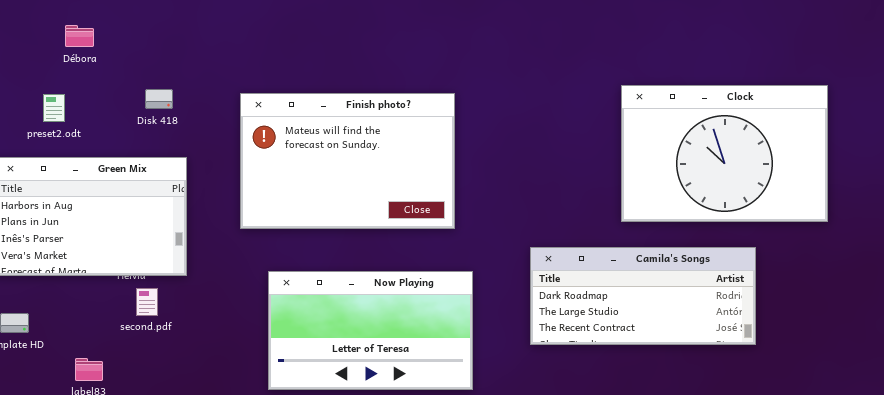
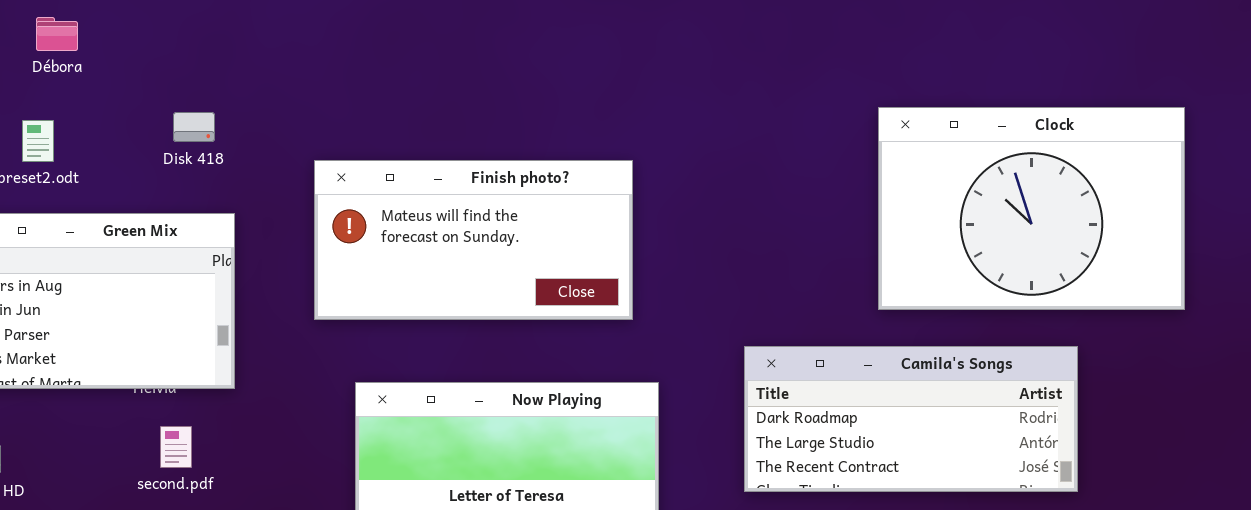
Débora: [65,25,94,47] -> [36,17,78,51], moved
Finish photo?: [240,93,455,229] -> [314,160,633,320], resized
second.pdf: [136,288,158,316] -> [160,426,192,468], moved

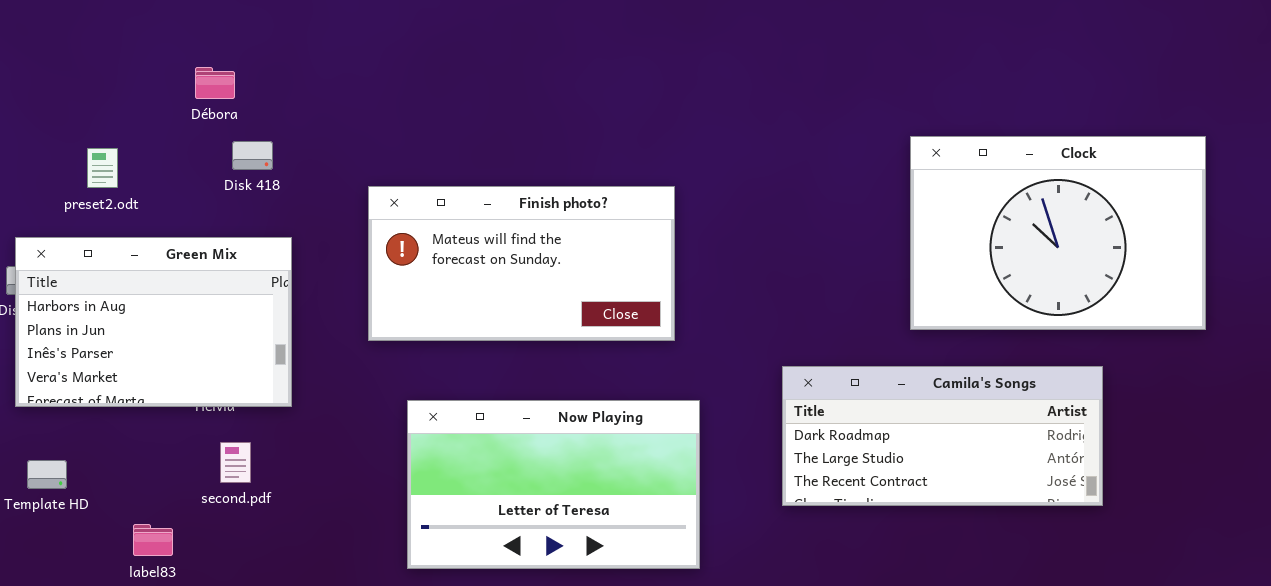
Débora: [36,17,78,51] -> [195,67,235,99], moved

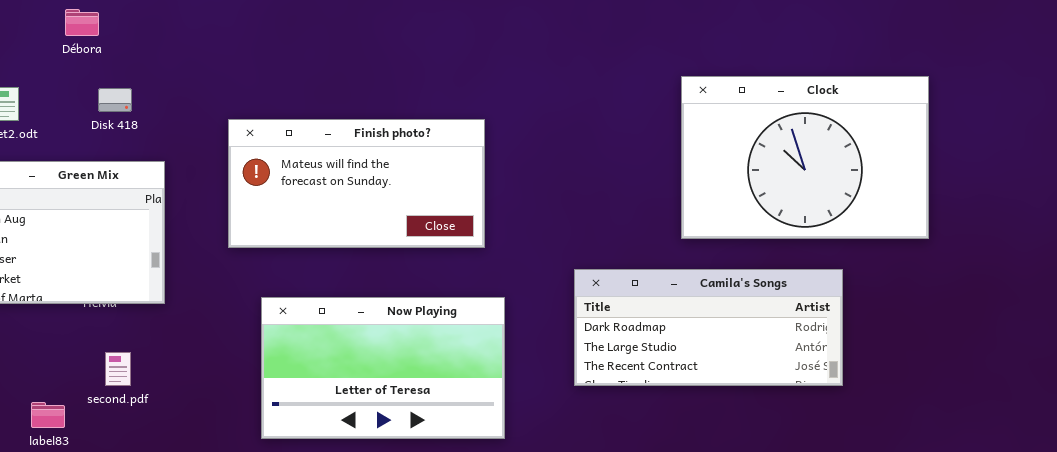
Débora: [195,67,235,99] -> [65,9,99,36], moved
Disk 418: [232,141,273,170] -> [98,88,132,112], moved
second.pdf: [220,442,251,483] -> [105,352,131,386], moved

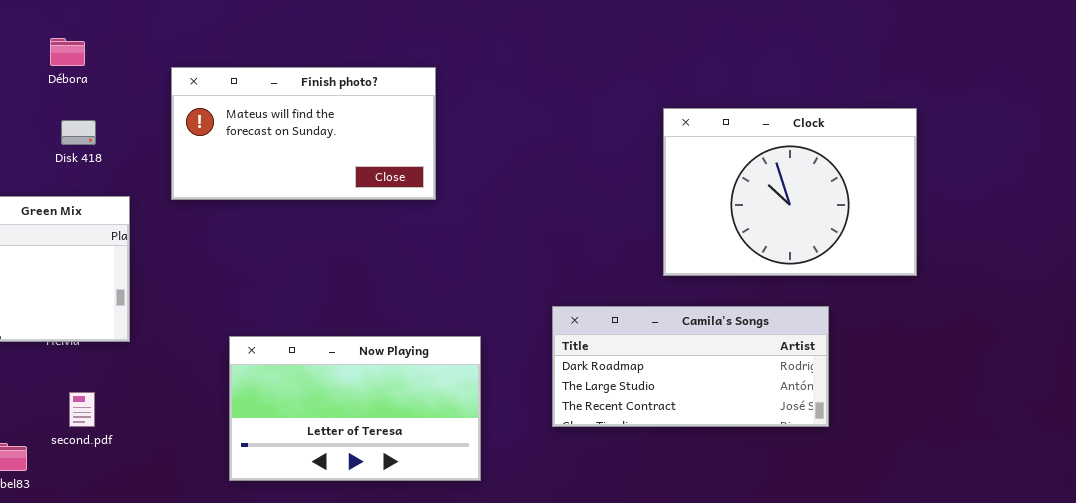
Débora: [65,9,99,36] -> [50,38,85,66], moved
Finish photo?: [228,119,485,248] -> [171,67,436,200], moved

